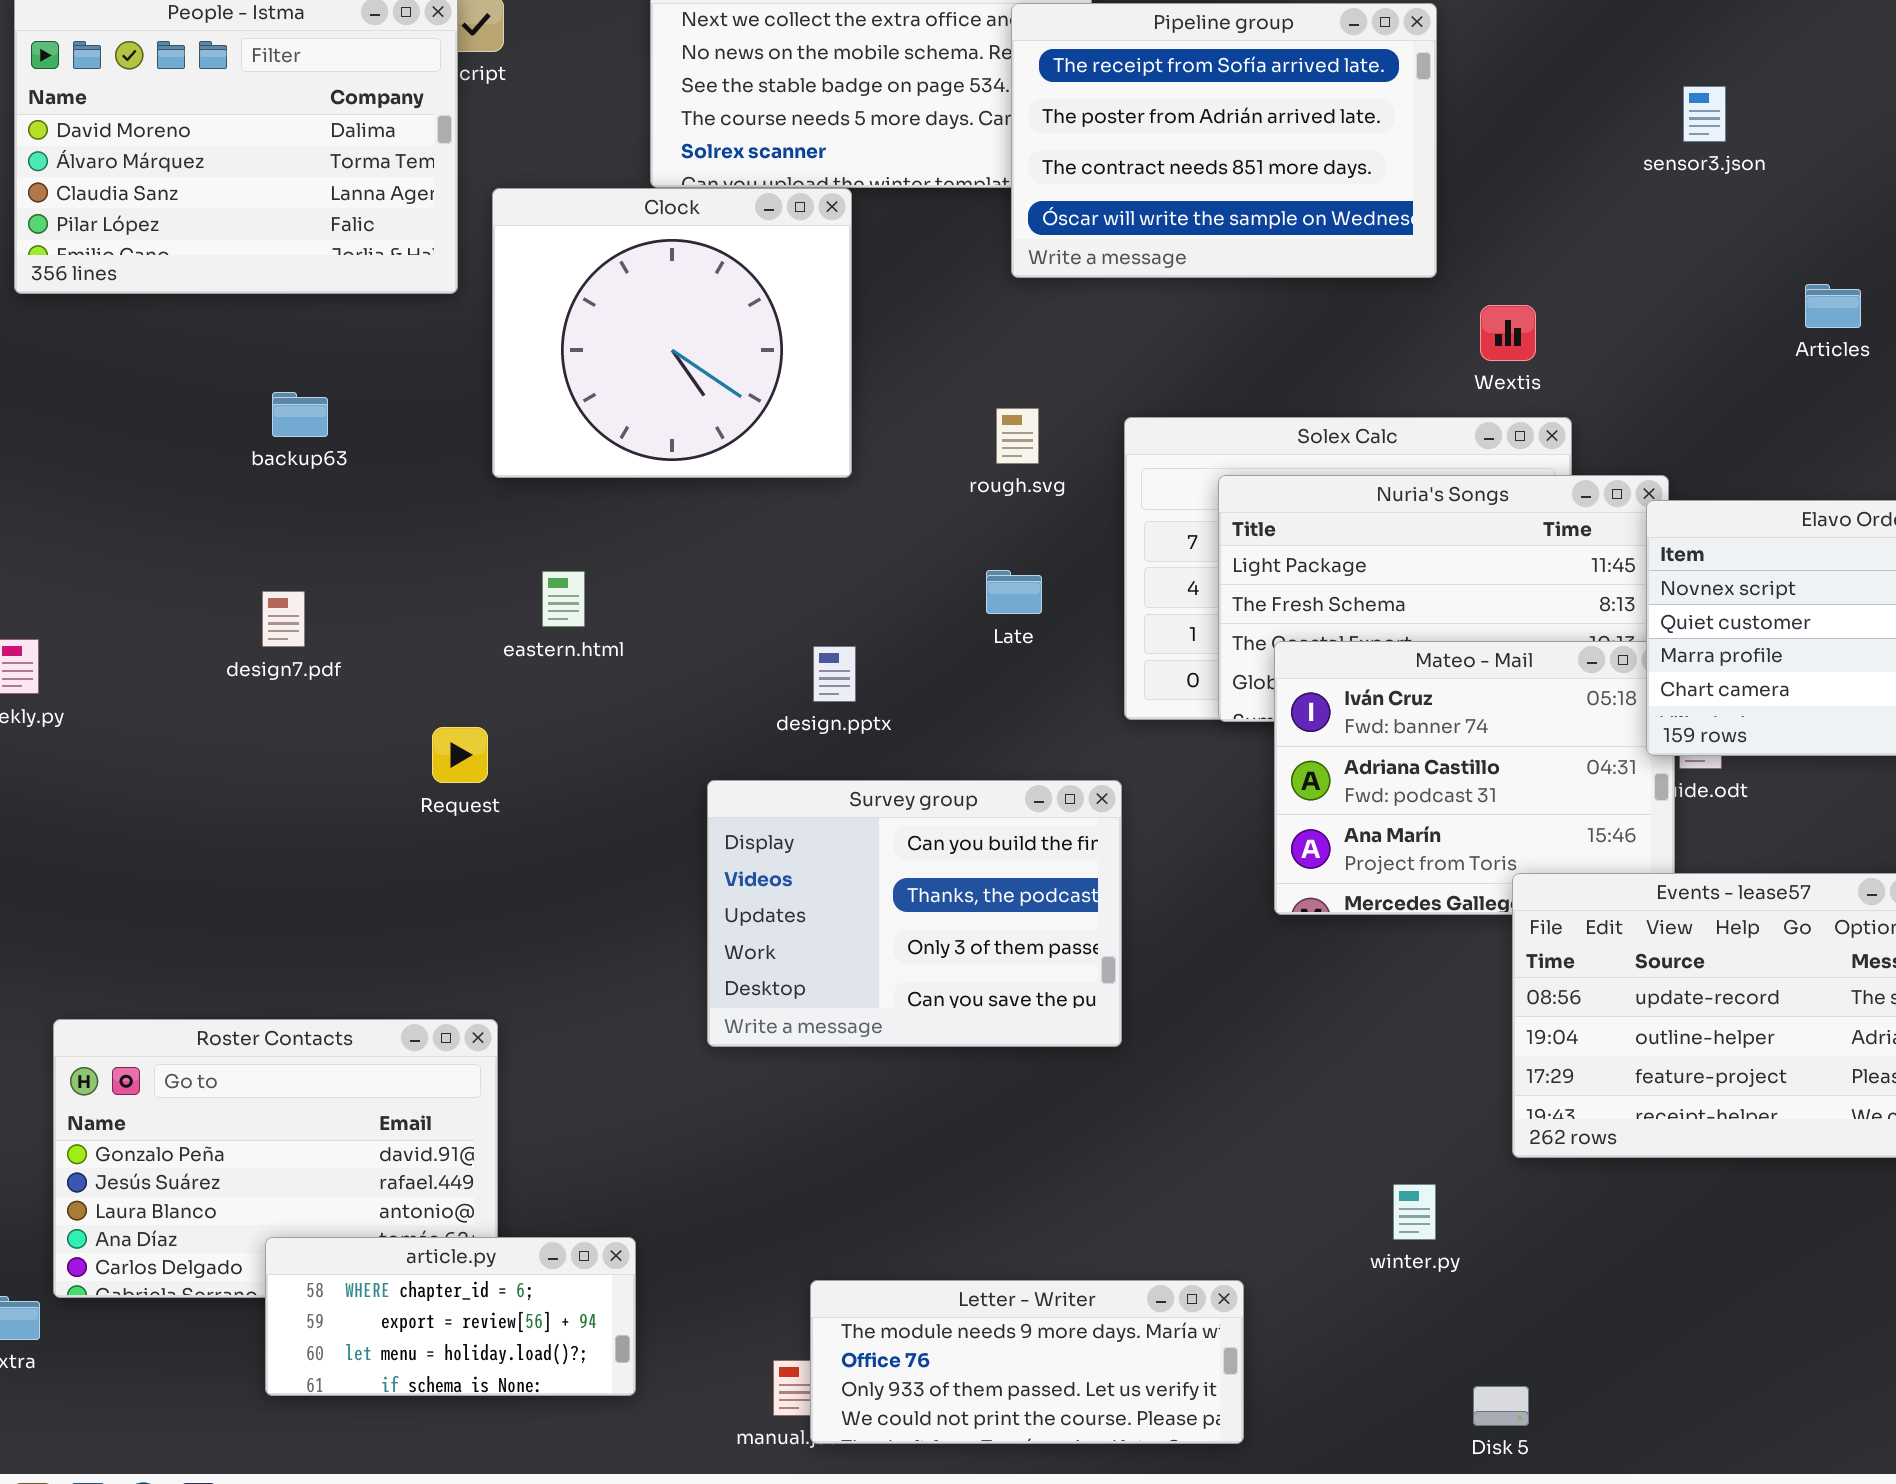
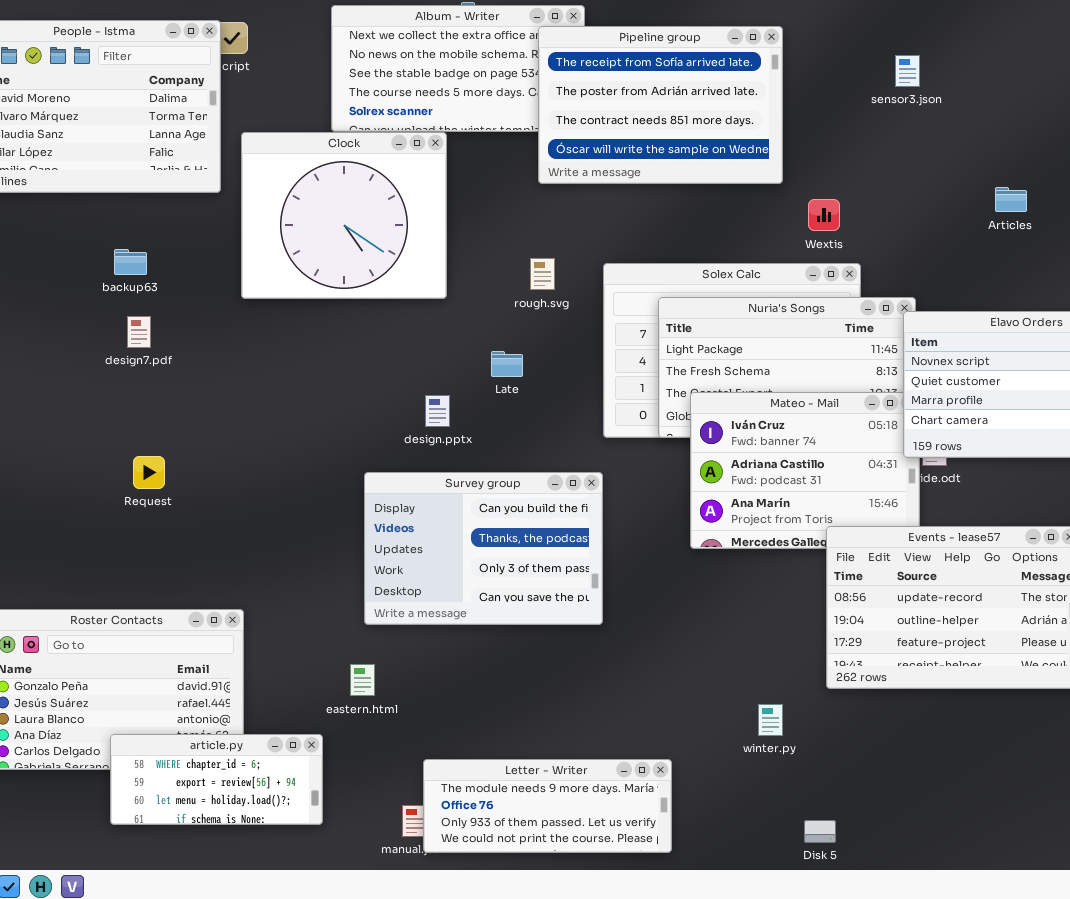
sensor3.json: [1683,86,1726,142] -> [895,55,920,87], moved
Late: [986,570,1042,614] -> [491,351,523,377], moved
eastern.html: [542,571,585,627] -> [350,664,375,696], moved
design7.pdf: [262,591,305,647] -> [127,316,151,348], moved
Request: [432,727,488,783] -> [133,456,165,489], moved

